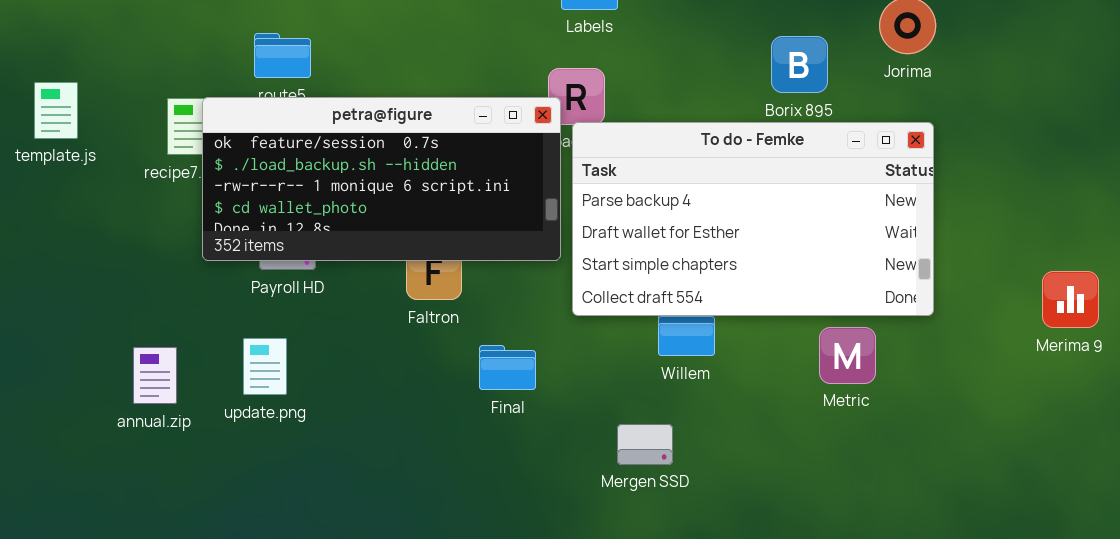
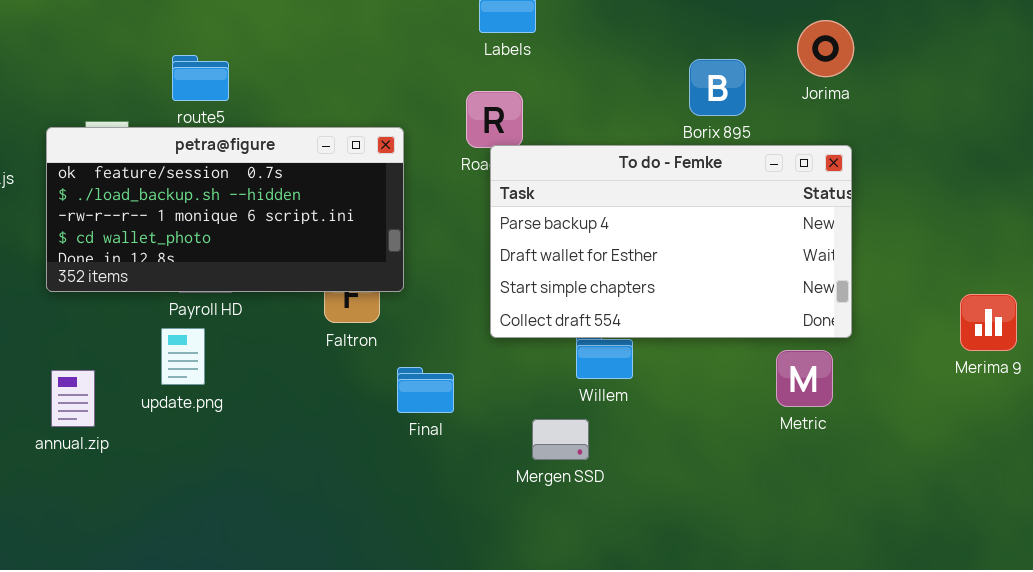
petra@figure: [202,97,561,261] -> [46,127,404,292], moved
Metric: [819,327,876,384] -> [776,350,833,407], moved
update.png: [243,338,287,395] -> [161,328,205,385], moved
Mergen SSD: [617,424,673,465] -> [532,419,589,460], moved

